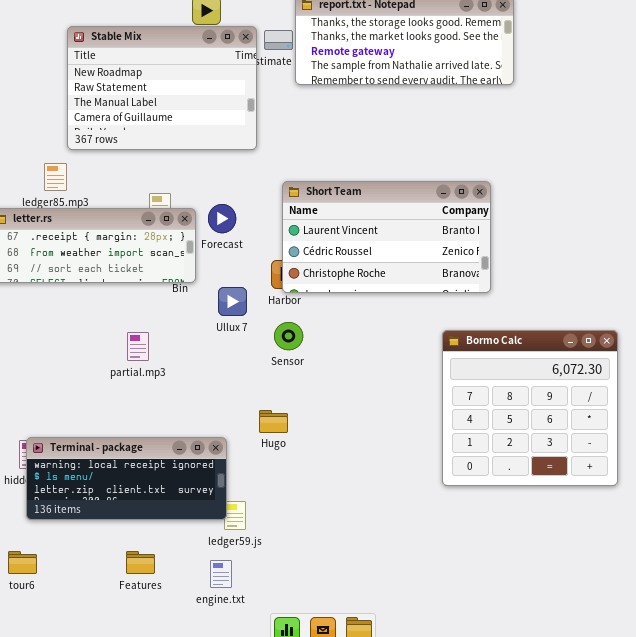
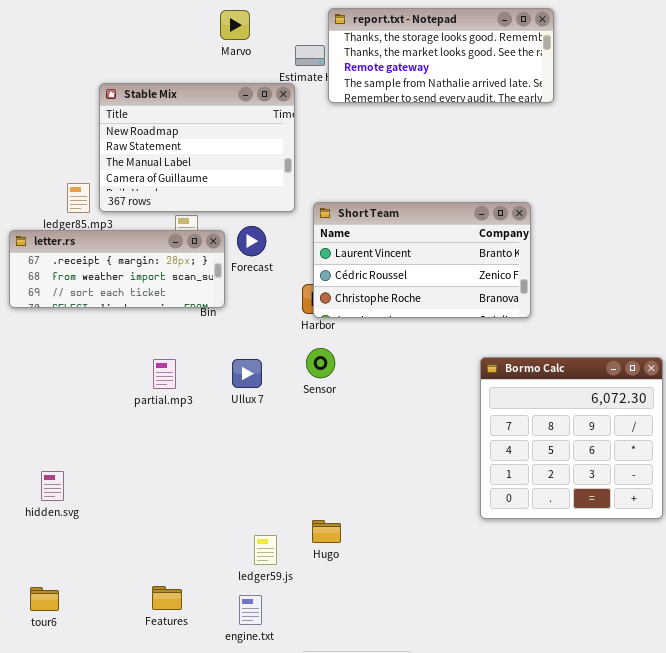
Stable Mix: [67,26,257,150] -> [99,83,295,212], moved
Ullux 7: [218,287,247,316] -> [232,359,262,388], moved
Hugo: [259,410,288,433] -> [312,520,341,543], moved
Terminal - package: [26,437,227,520] -> none, closed

